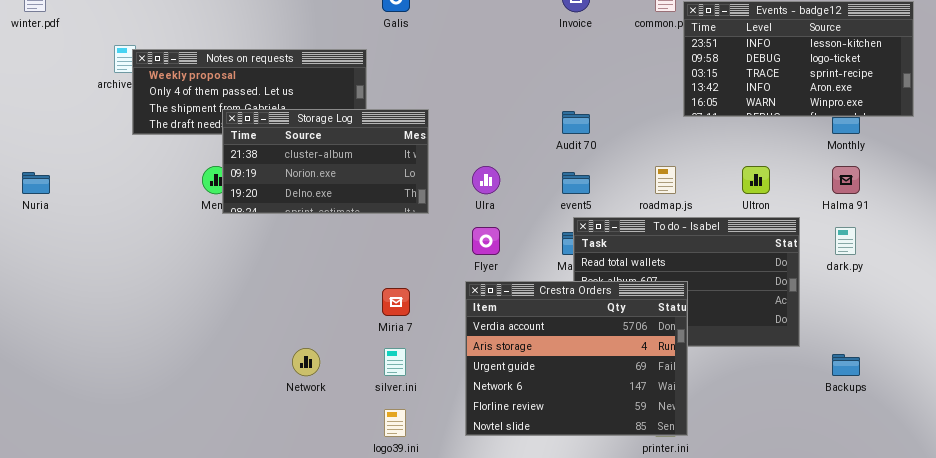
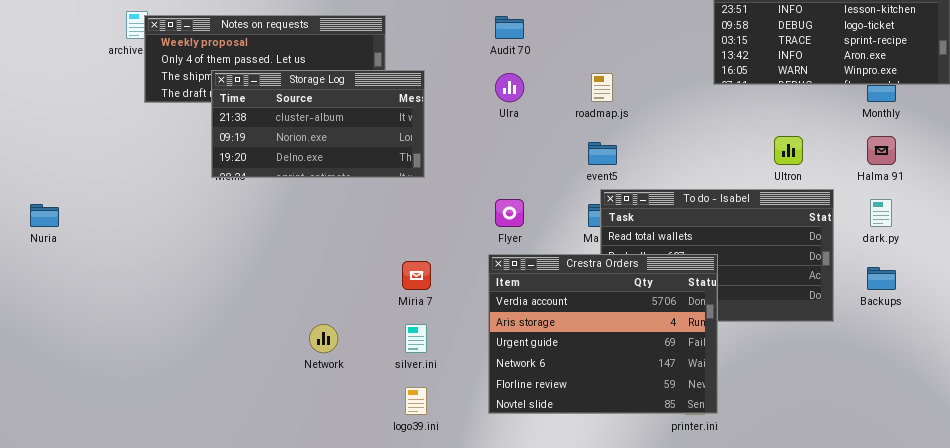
Storage Log: [222,109,429,214] -> [211,70,425,178], moved
Audit 70: [562,111,590,134] -> [495,16,524,39], moved
Ulra: [472,166,500,194] -> [495,73,524,102], moved
roadmap.js: [655,166,676,194] -> [591,73,613,102], moved
Nuria: [22,172,50,194] -> [30,204,59,227], moved
Backups: [832,354,860,376] -> [867,267,896,290], moved

